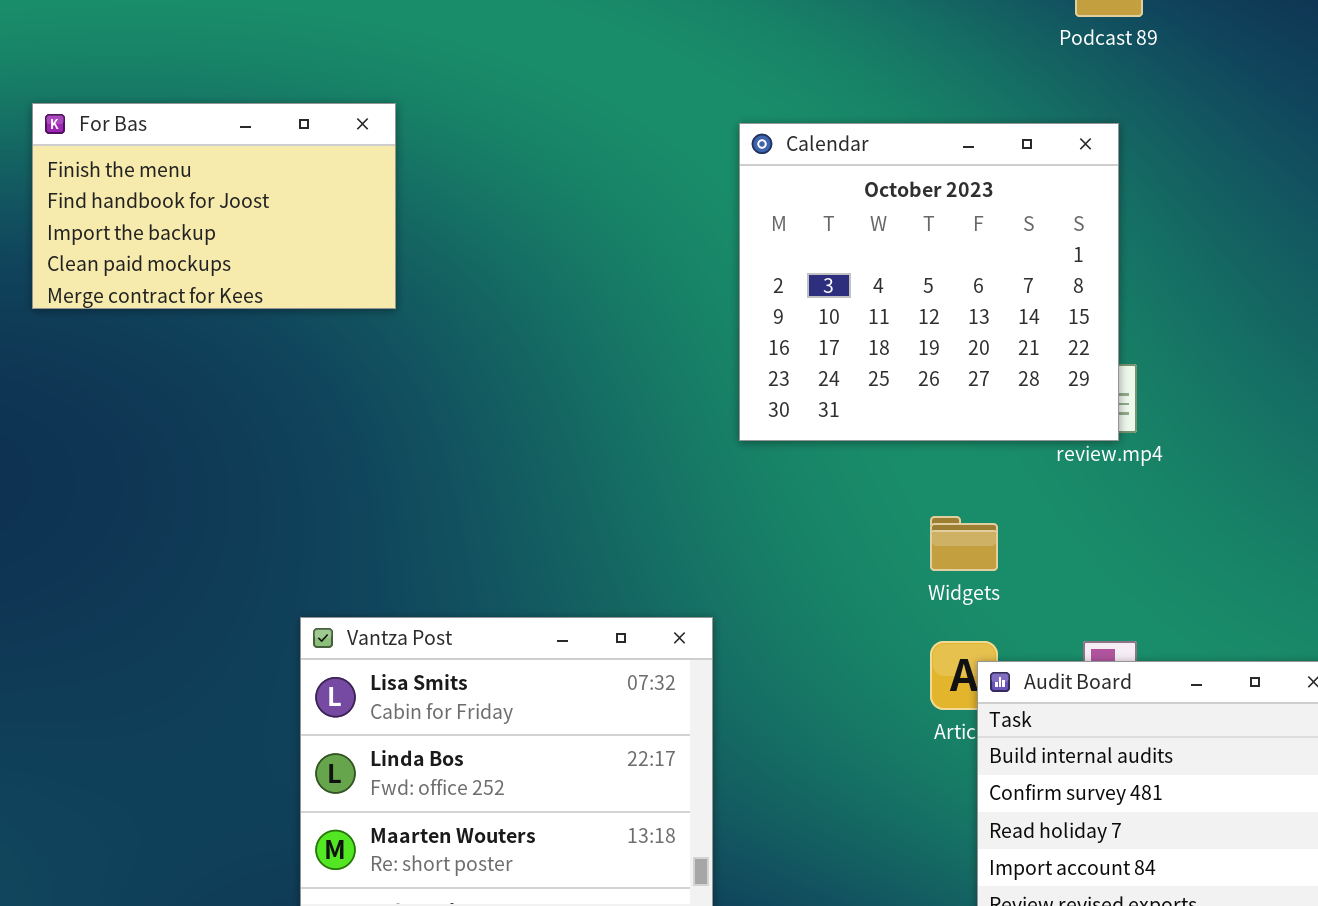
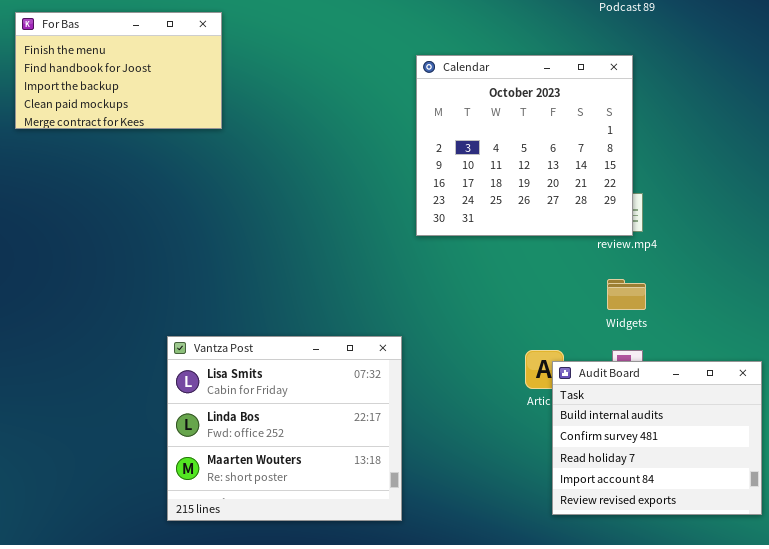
For Bas: [32,103,396,309] -> [15,12,222,129], moved
Widgets: [930,516,998,571] -> [607,279,646,310], moved

